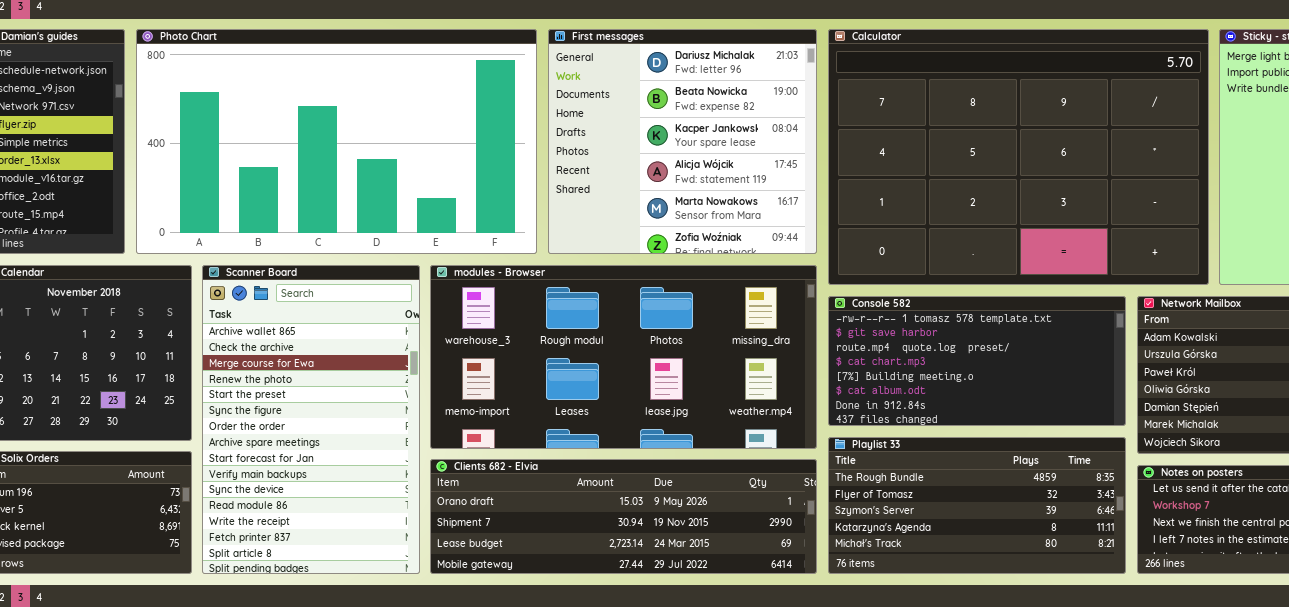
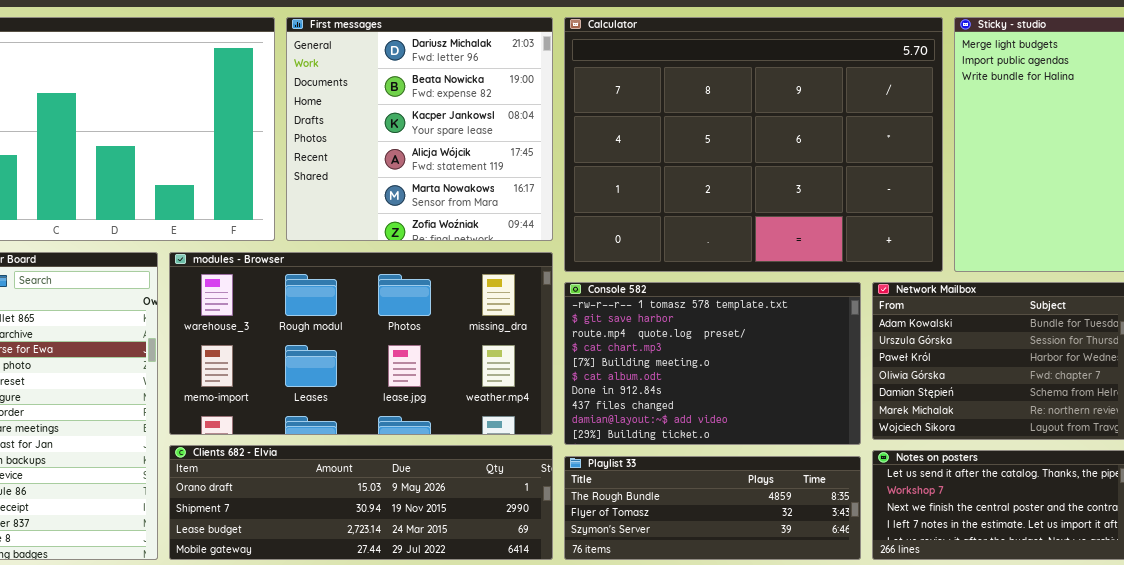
Console 582: [828,296,1126,426] -> [564,282,861,445], resized
Playlist 33: [828,437,1126,574] -> [564,456,861,560], resized

